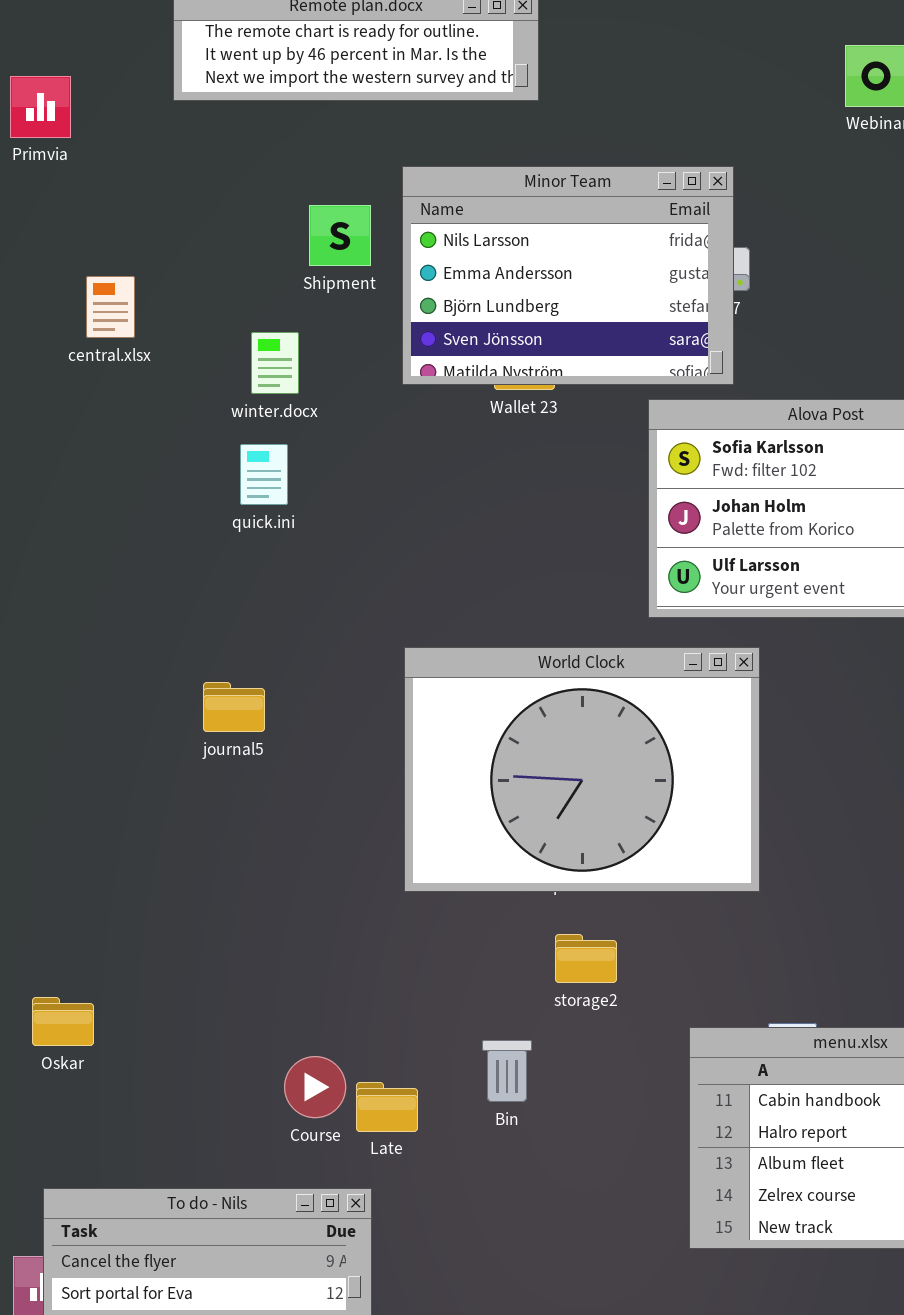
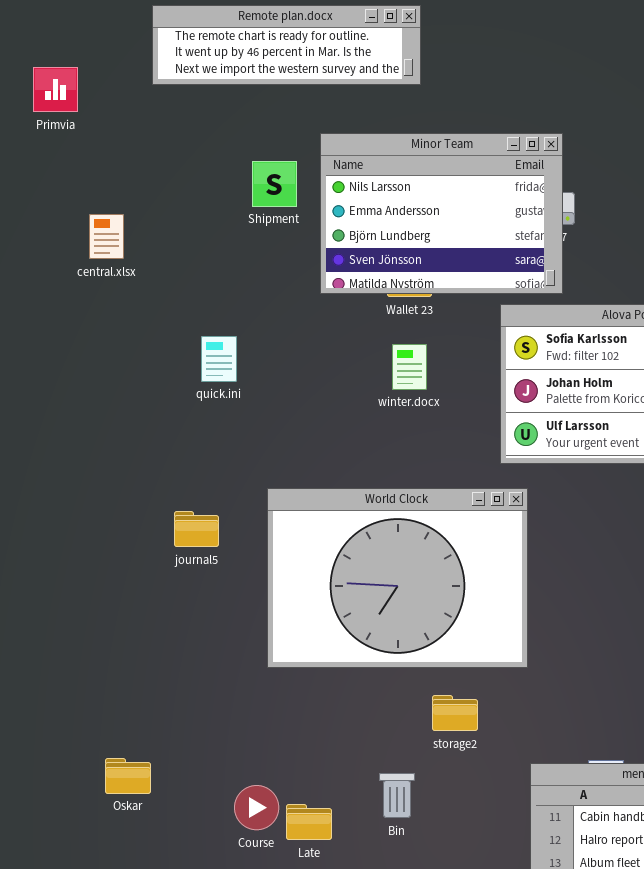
winter.docx: [251,332,299,394] -> [392,344,427,390], moved
World Clock: [404,647,760,892] -> [267,488,528,668], moved
Oskar: [32,997,94,1046] -> [105,758,151,794], moved

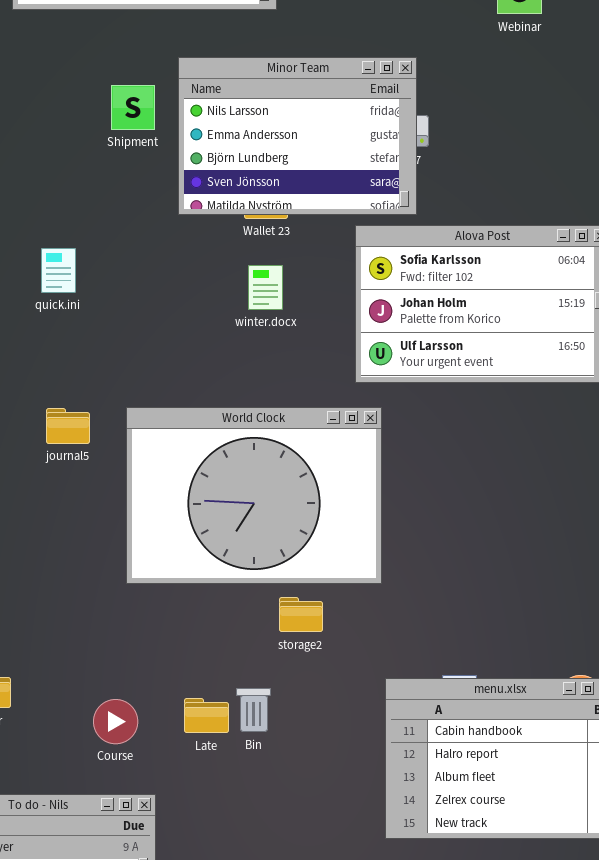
quick.ini: [201,336,237,382] -> [41,248,76,293], moved
journal5: [174,511,219,547] -> [46,408,90,444], moved
storage2: [432,695,478,731] -> [279,597,323,632], moved
Late: [286,804,332,840] -> [184,698,229,733], moved

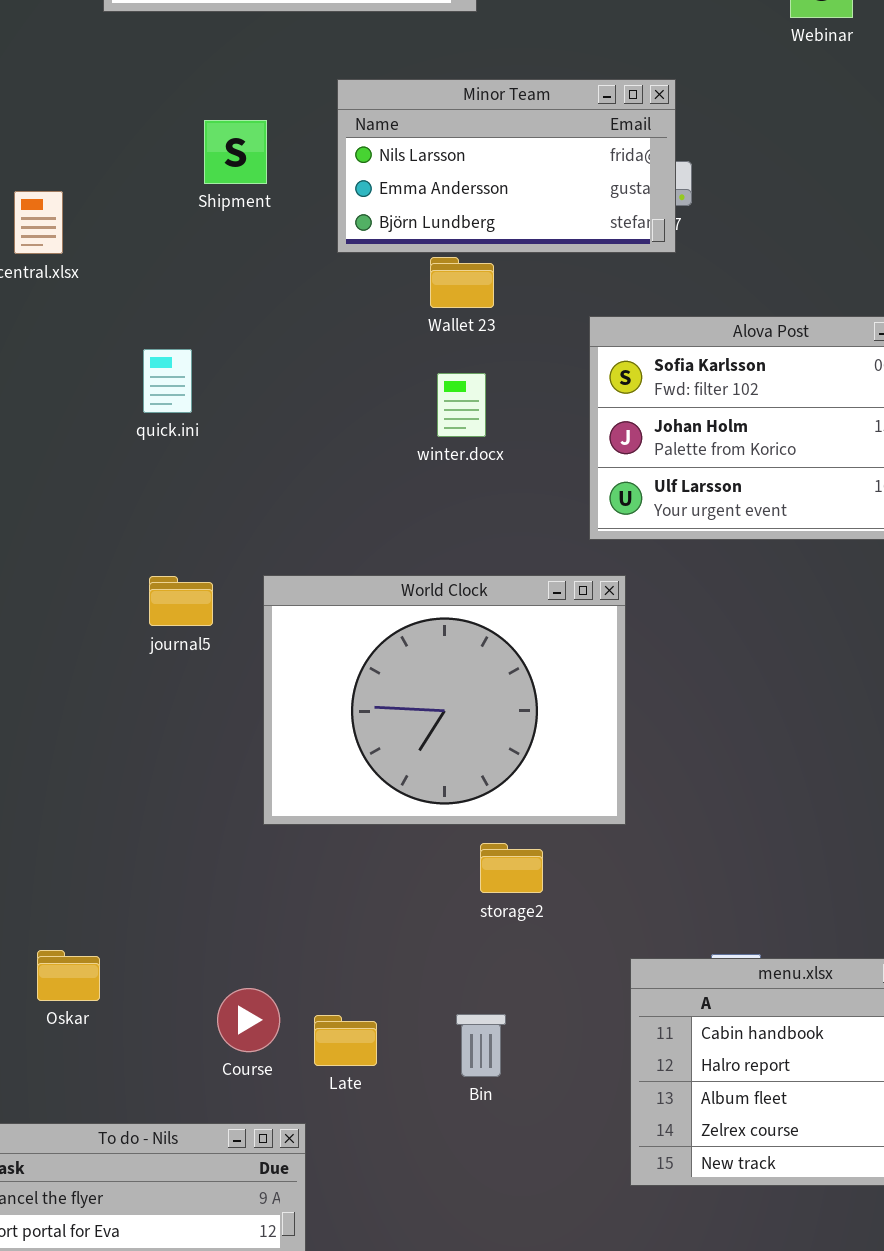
Minor Team: [178,57,417,215] -> [337,79,676,253], resized
Shipment: [111,85,155,130] -> [204,120,267,184], moved
Bin: [236,688,271,732] -> [456,1014,506,1077], moved
Late: [184,698,229,733] -> [314,1015,377,1066], moved

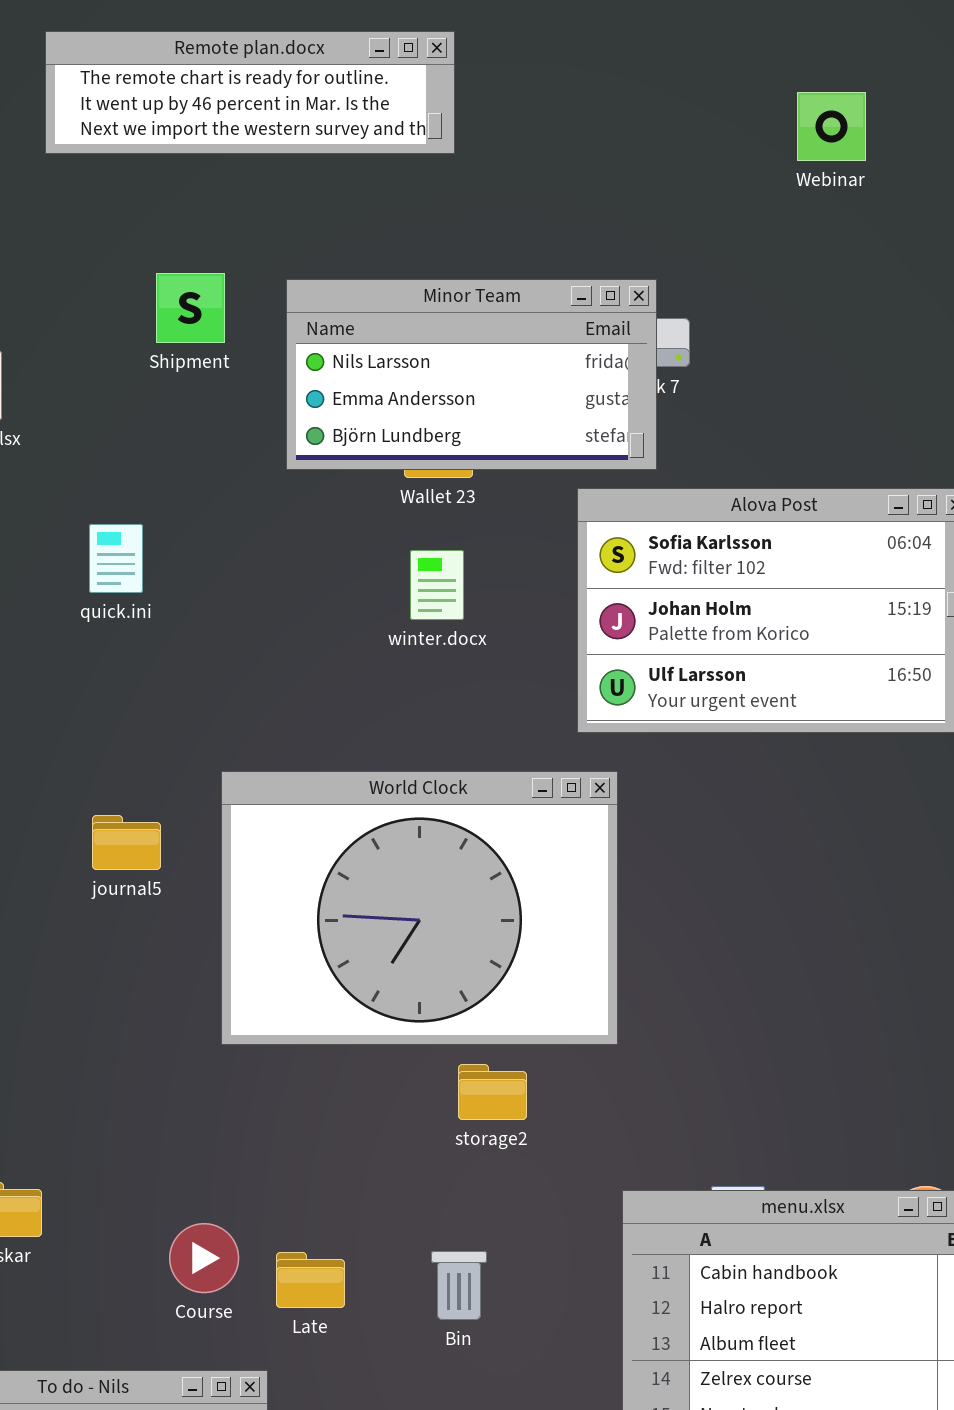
Minor Team: [337,79,676,253] -> [286,279,657,470], moved
journal5: [149,576,213,626] -> [92,815,161,870], moved

